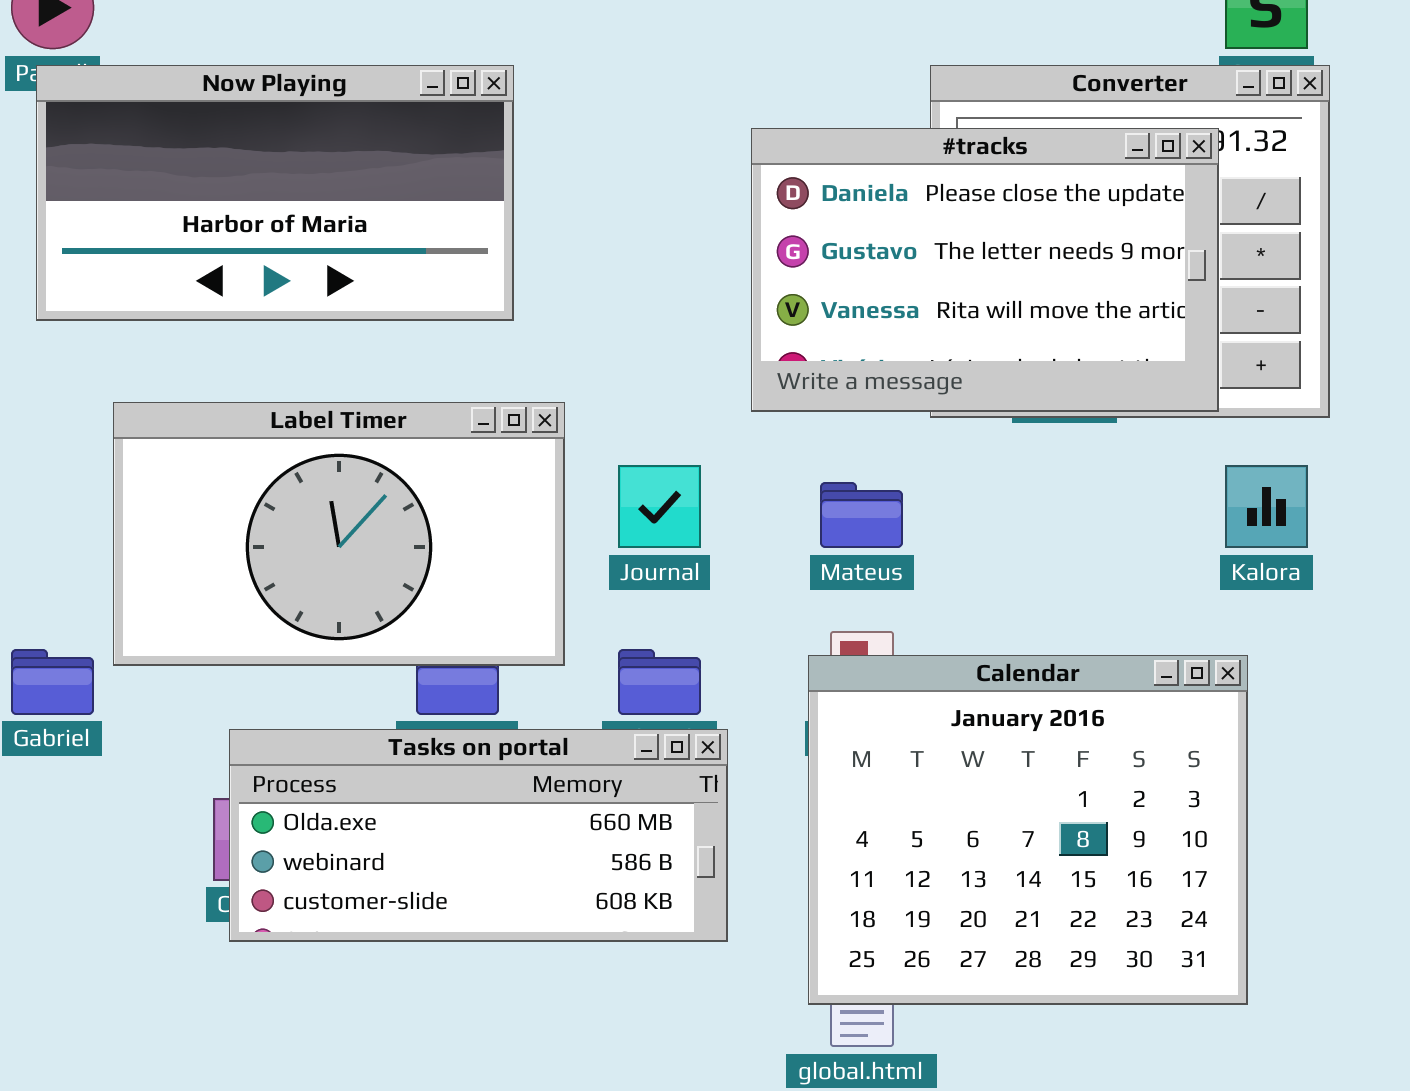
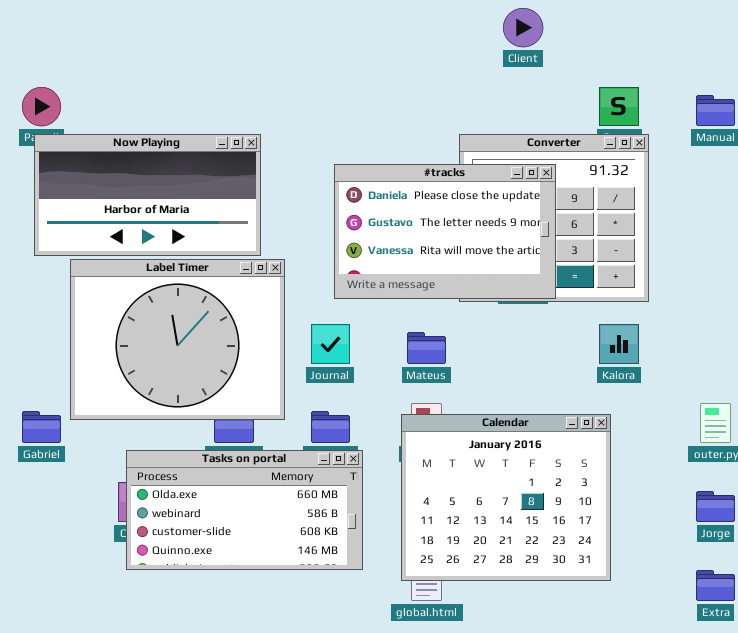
#tracks: [751,128,1219,412] -> [334,164,556,299], moved
Label Timer: [113,402,565,666] -> [70,259,285,420], resized
Tasks on portal: [229,729,728,942] -> [126,450,363,570], resized

